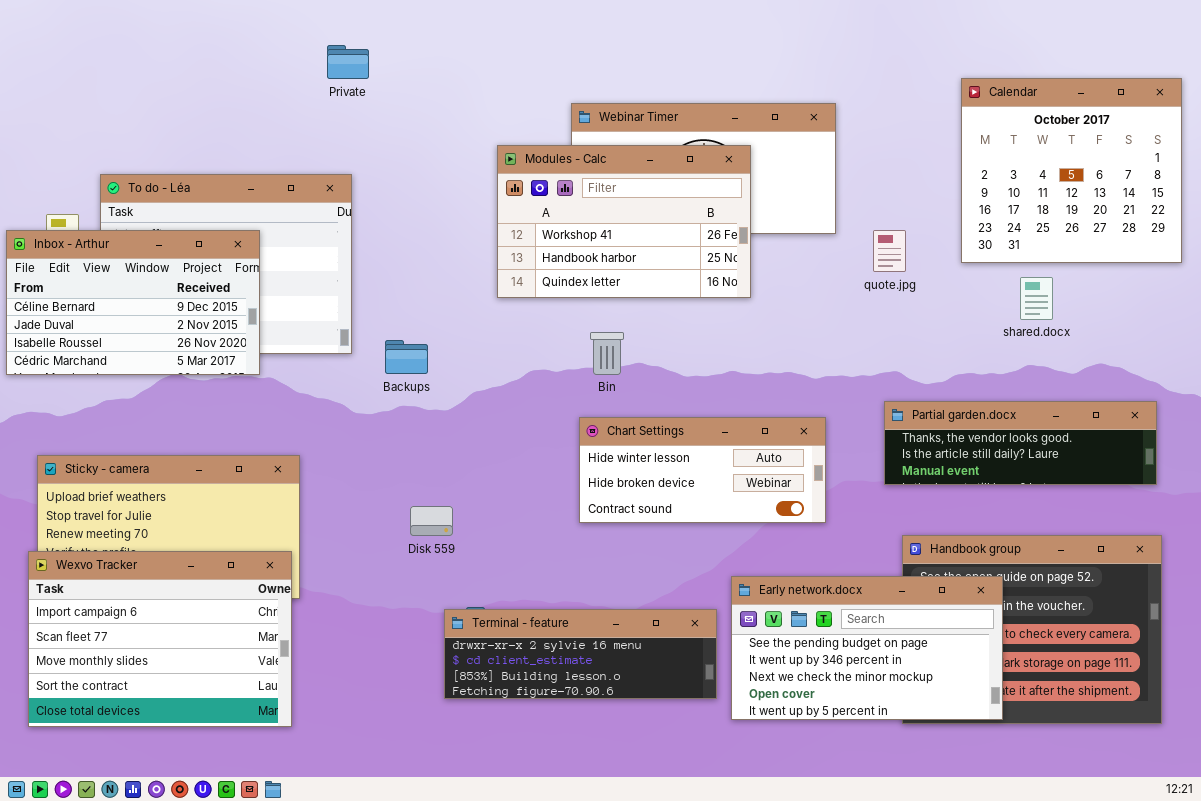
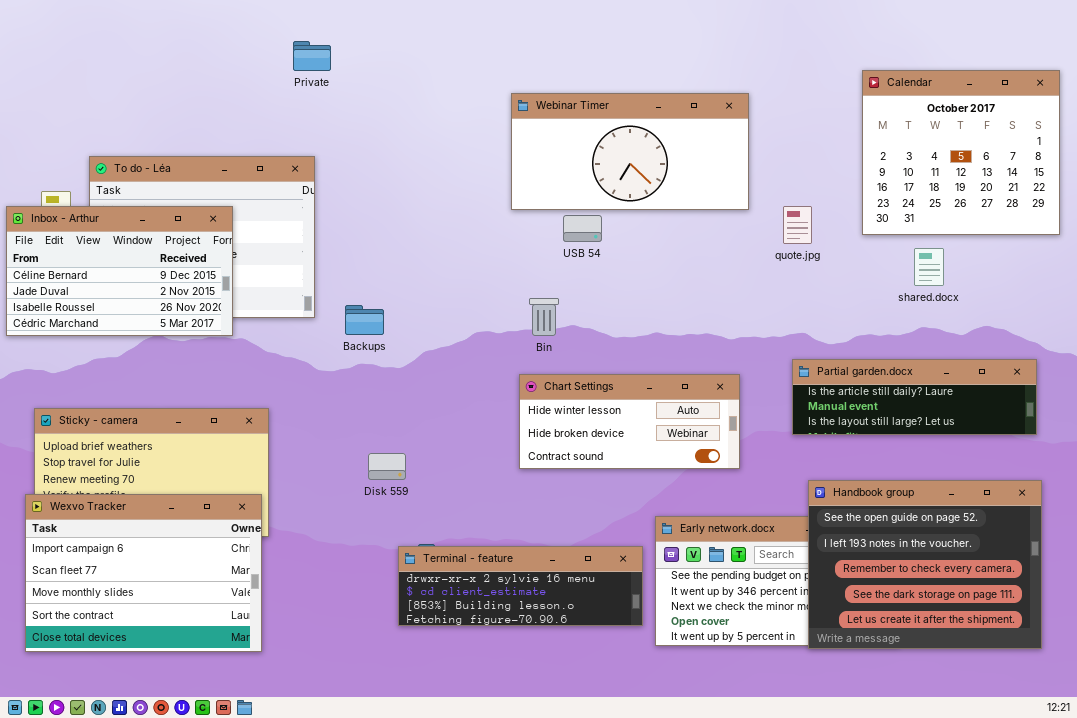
Modules - Calc: [497,145,751,298] -> none, closed
Partial garden.docx: [884,401,1157,485] -> [792,359,1037,435], scrolled down 1 row
Handbook group: [902,535,1162,724] -> [808,480,1042,649], raised

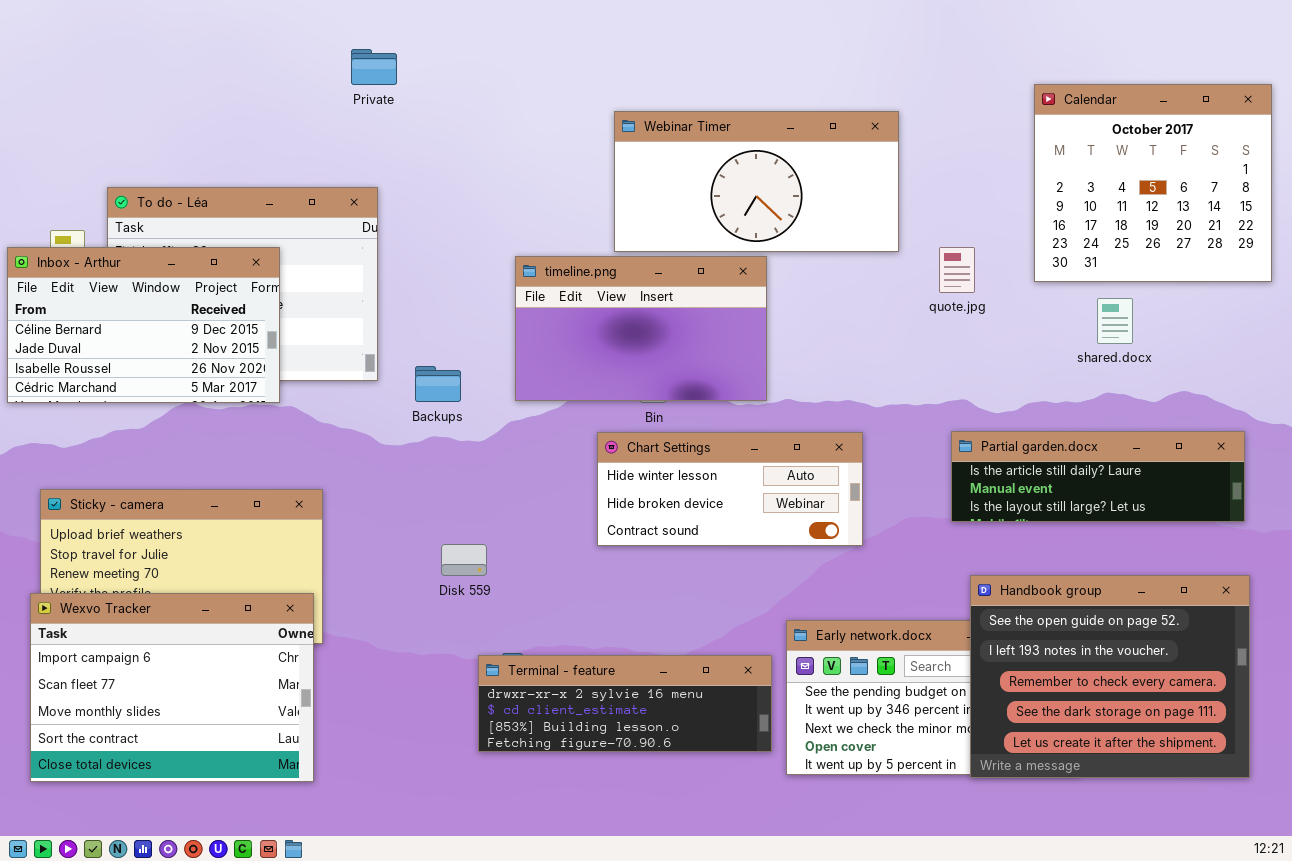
timeline.png: none -> [515,256,767,401], opened
Chart Settings: [519,374,740,469] -> [597,432,863,546], moved

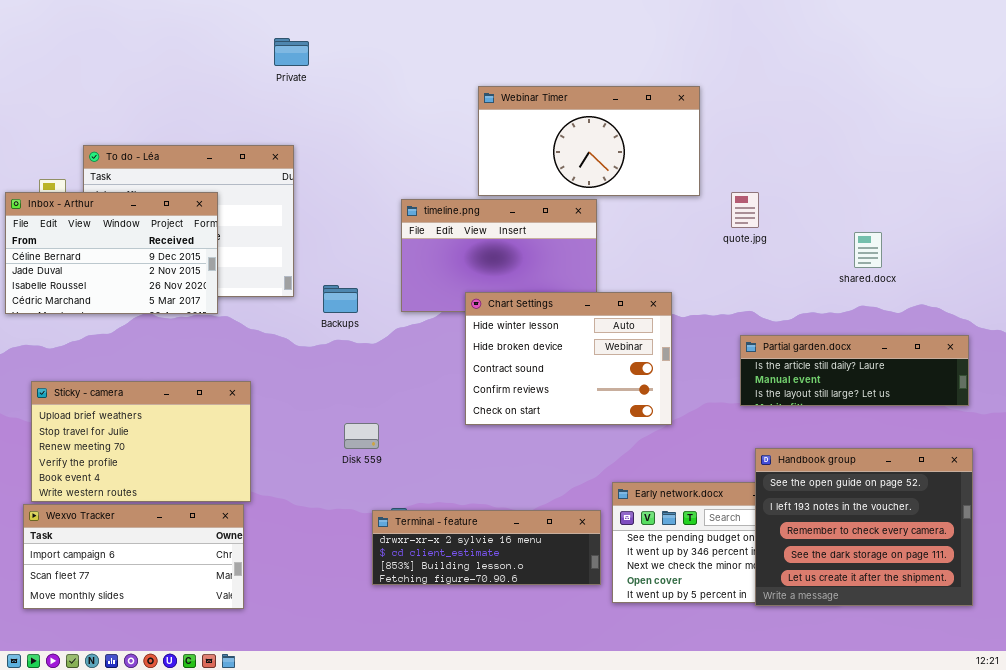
Calendar: [1034,84,1272,282] -> none, closed
Chart Settings: [597,432,863,546] -> [465,292,672,425], resized
Wexvo Tracker: [30,593,314,782] -> [23,504,244,609], resized

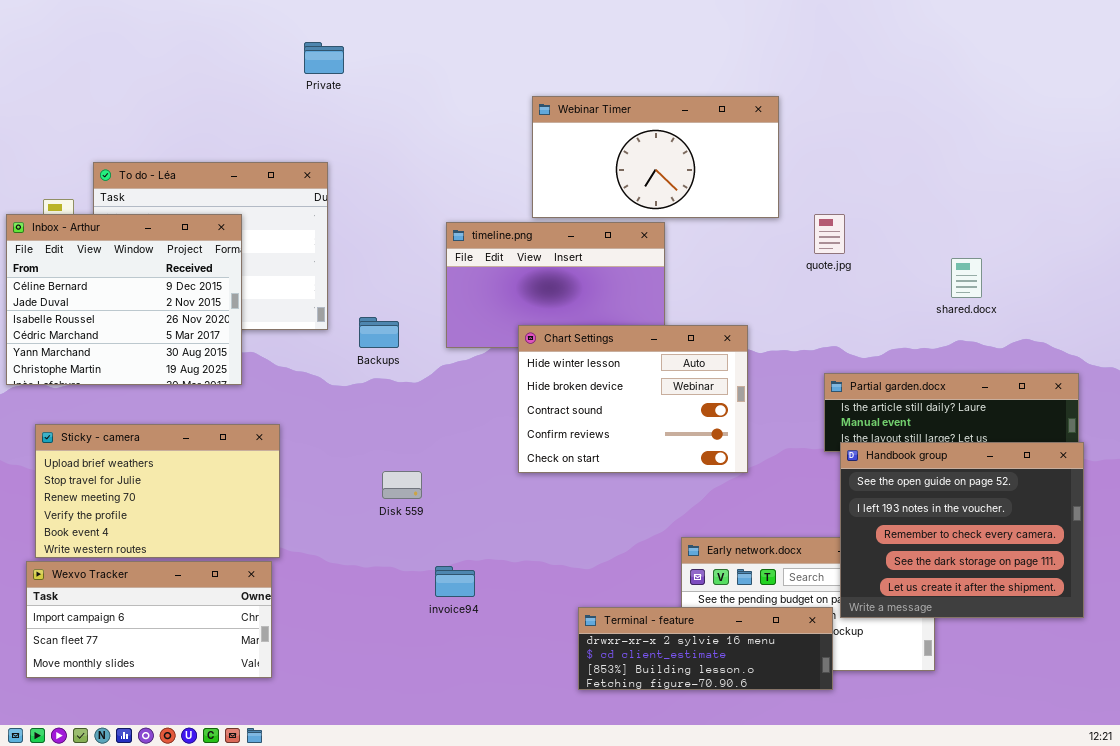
Inbox - Arthur: [5,192,218,314] -> [6,214,242,385], resized
Handbook group: [755,448,973,606] -> [840,442,1084,618], moved
Terminal - feature: [372,510,601,585] -> [578,607,833,690], moved

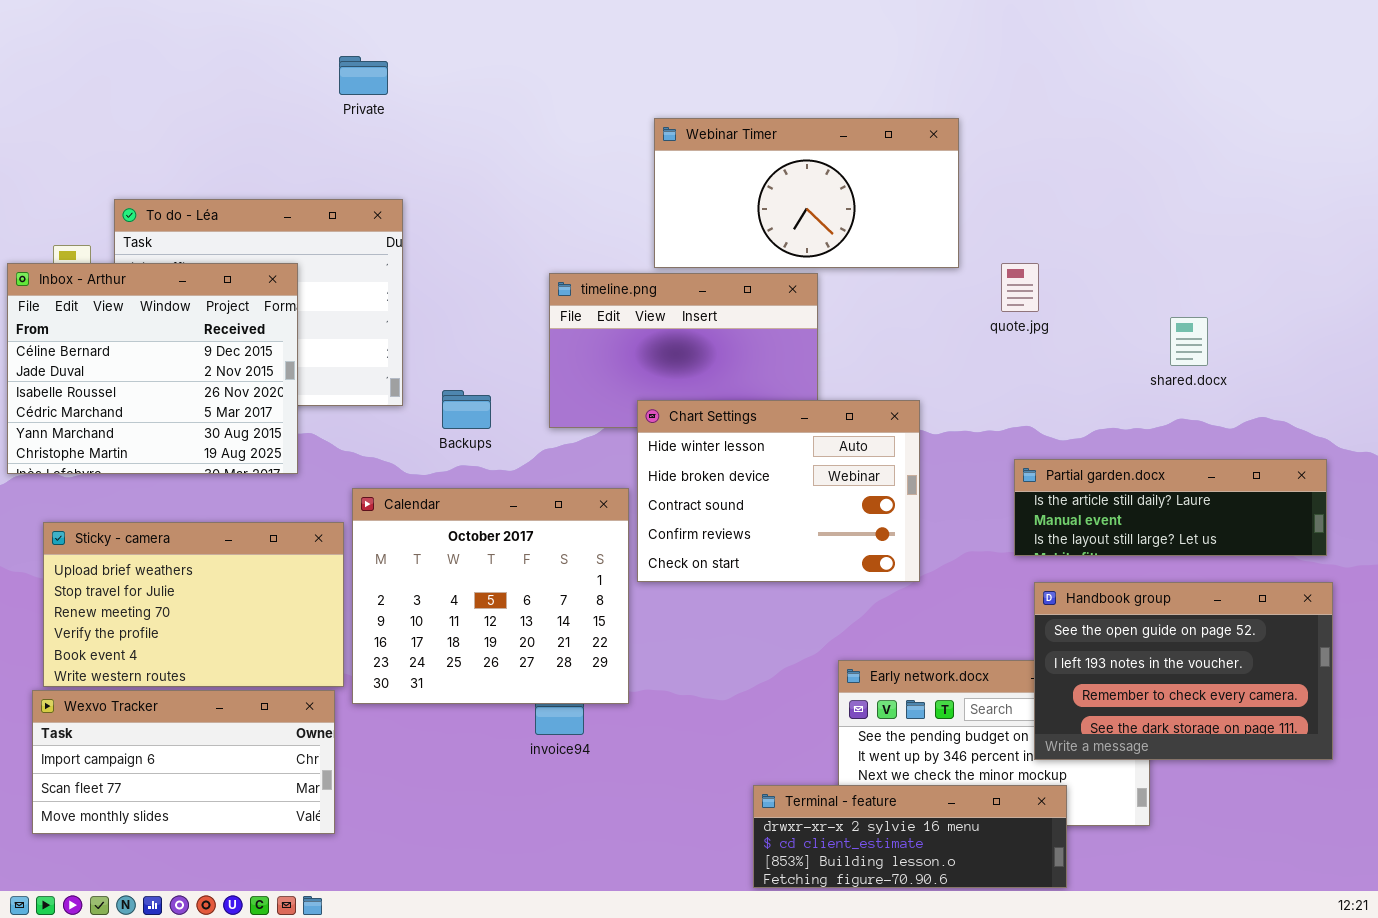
Private: [304,42,344,74] -> [339,56,388,95], moved
Calendar: none -> [352,488,629,704], opened
Handbook group: [840,442,1084,618] -> [1034,582,1333,760], resized
Terminal - feature: [578,607,833,690] -> [753,785,1067,888], moved

